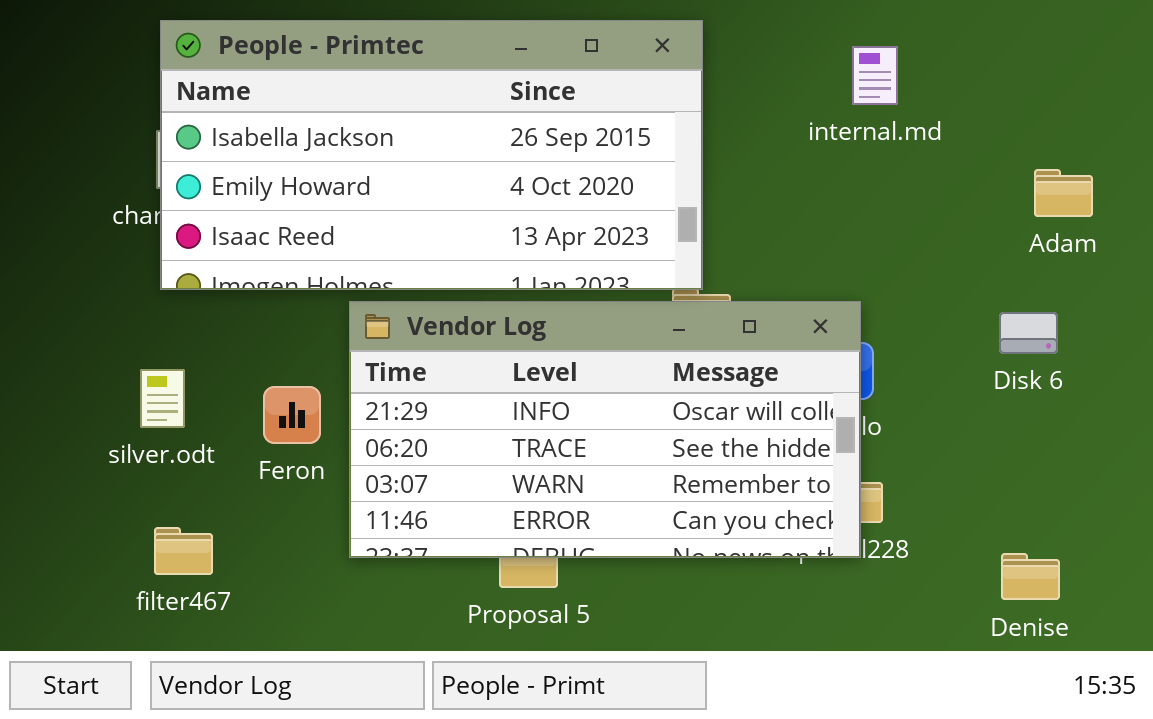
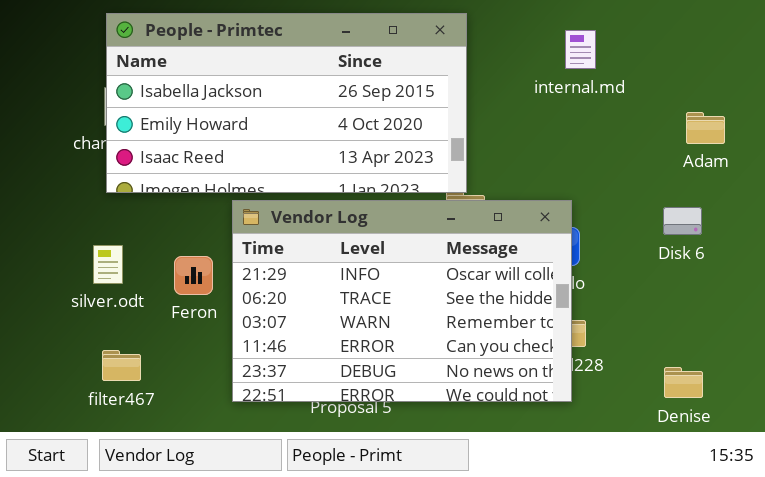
Vendor Log: [349,301,861,558] -> [232,200,572,402], resized

